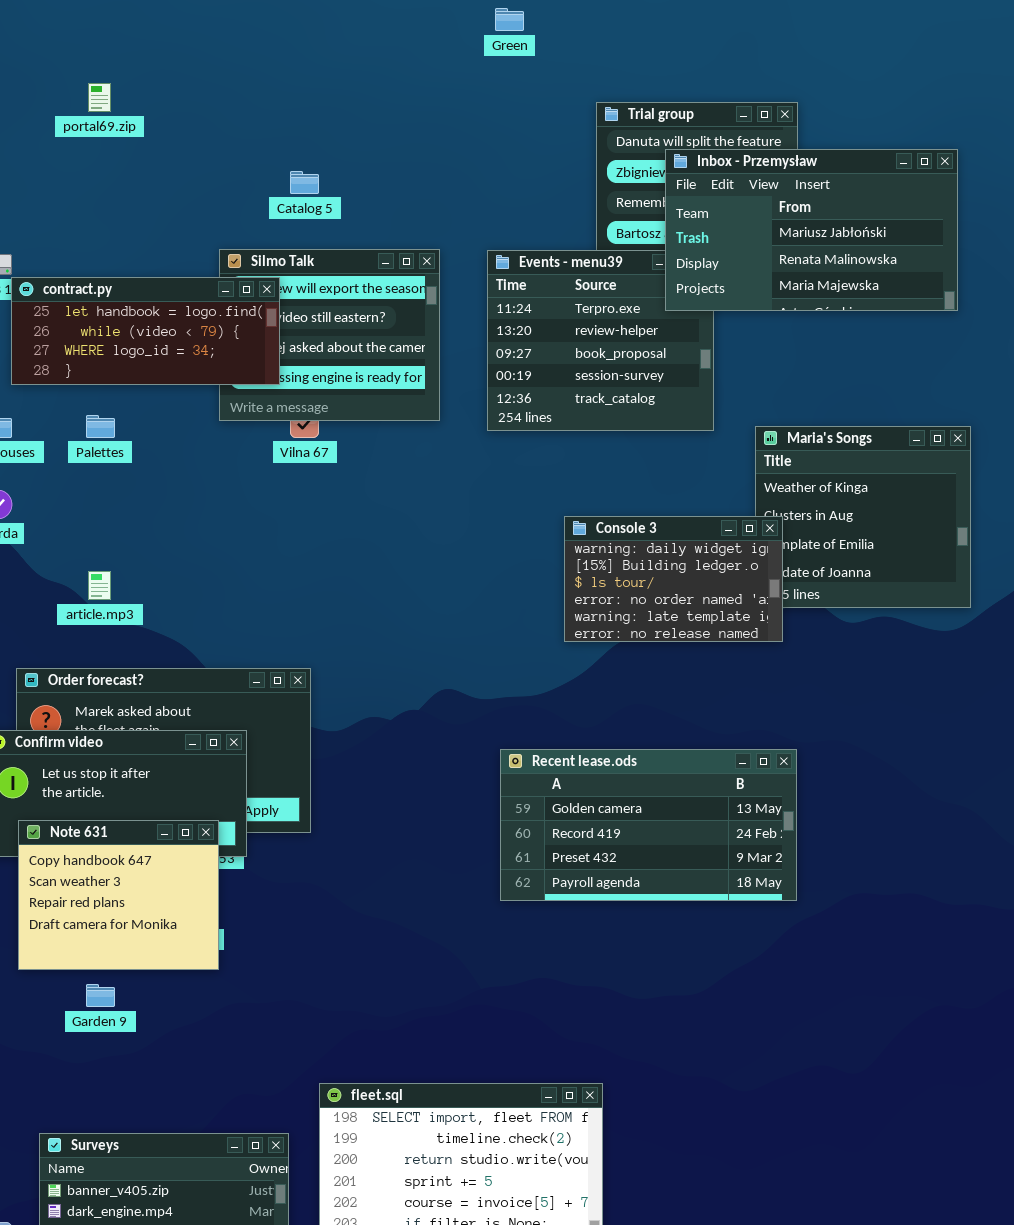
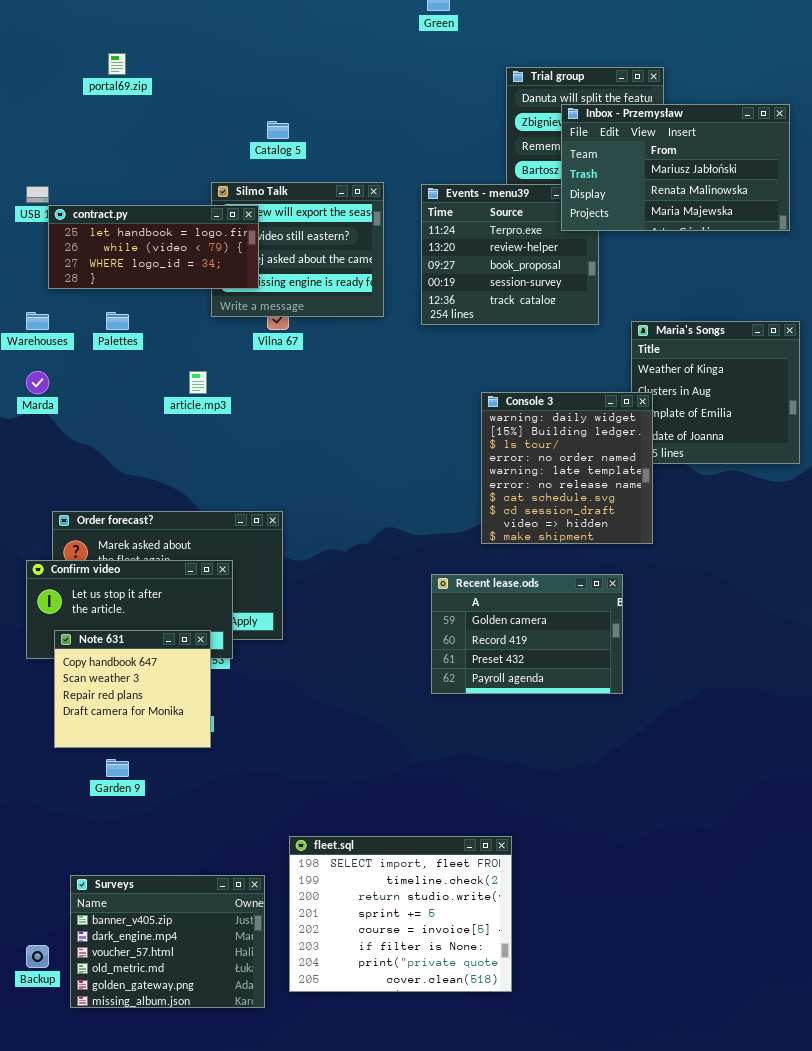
Console 3: [564,516,783,642] -> [481,392,653,544], resized
article.mp3: [88,571,111,600] -> [189,371,207,394], moved
Recent lease.ods: [500,749,797,901] -> [431,574,623,694], resized

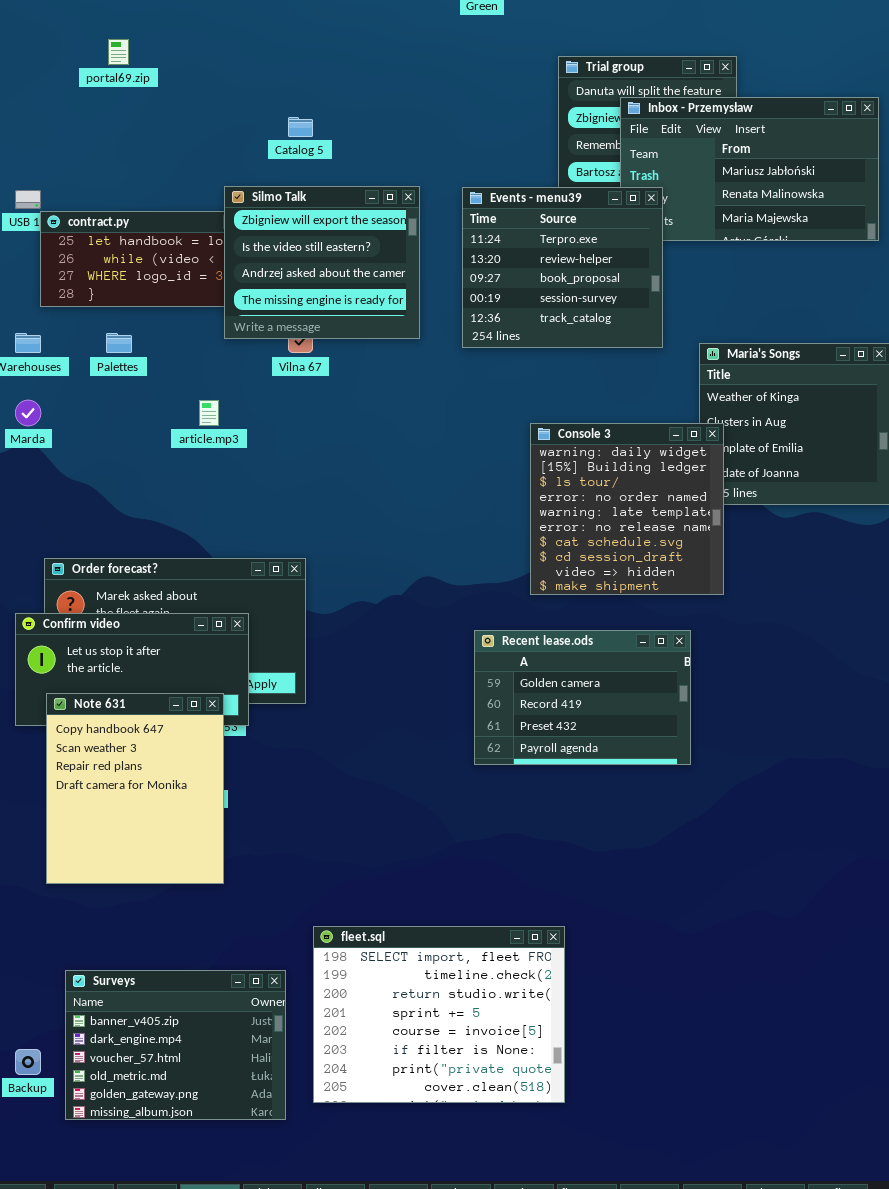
Silmo Talk: [211,182,384,317] -> [224,186,420,339], raised
Events - menu39: [421,184,599,325] -> [462,187,663,348], raised
Note 631: [54,630,211,748] -> [46,693,224,884], resized

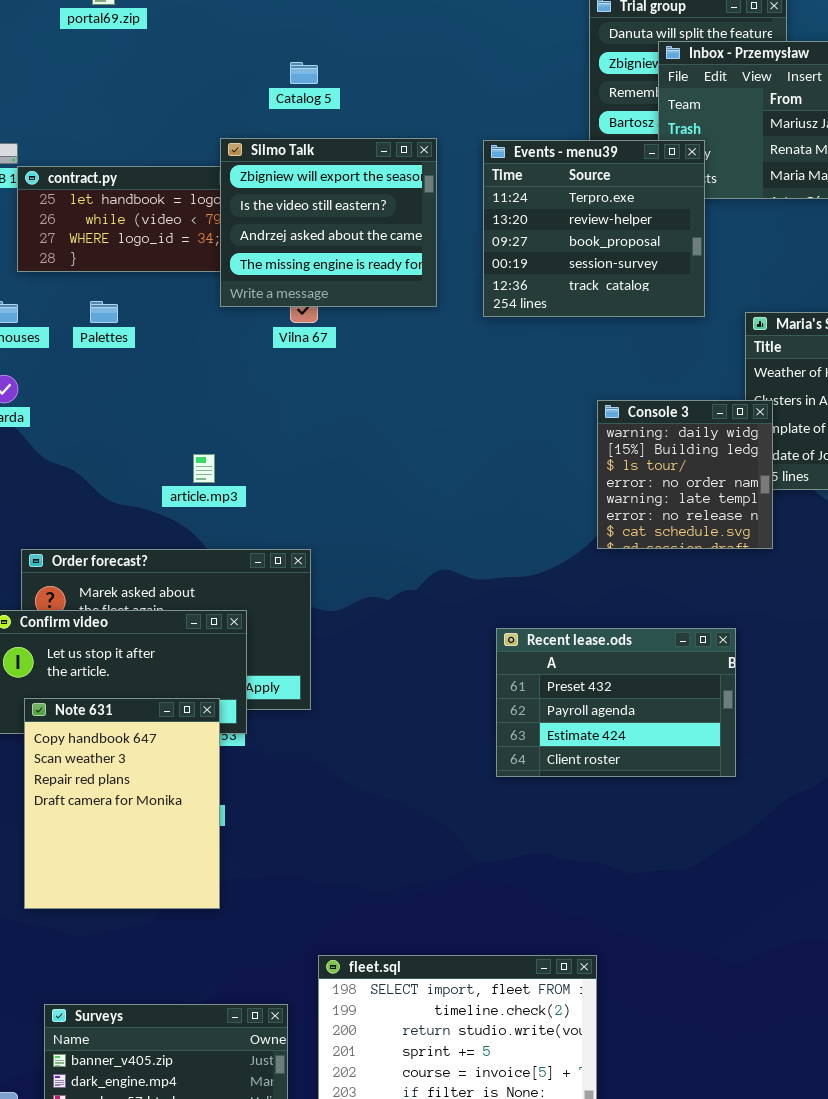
article.mp3: [199,400,219,426] -> [193,454,215,483], moved
Console 3: [530,423,724,595] -> [597,400,773,549], resized
Recent lease.ods: [474,630,691,765] -> [496,628,736,777], scrolled down 2 rows

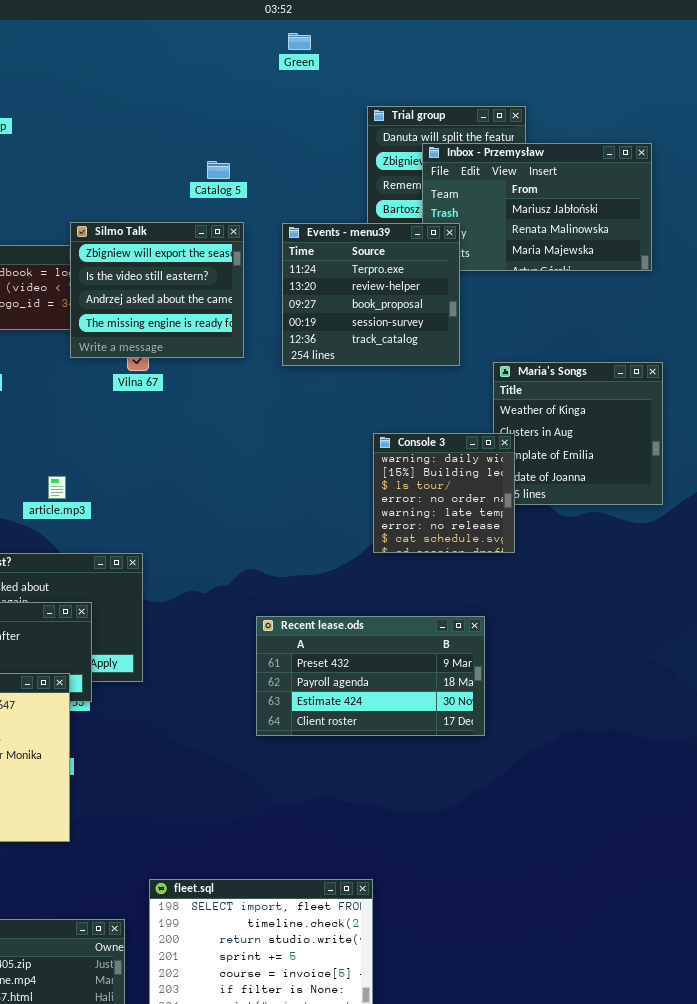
Catalog 5: [290,62,318,84] -> [207,161,230,179], moved
Recent lease.ods: [496,628,736,777] -> [256,616,485,736], resized

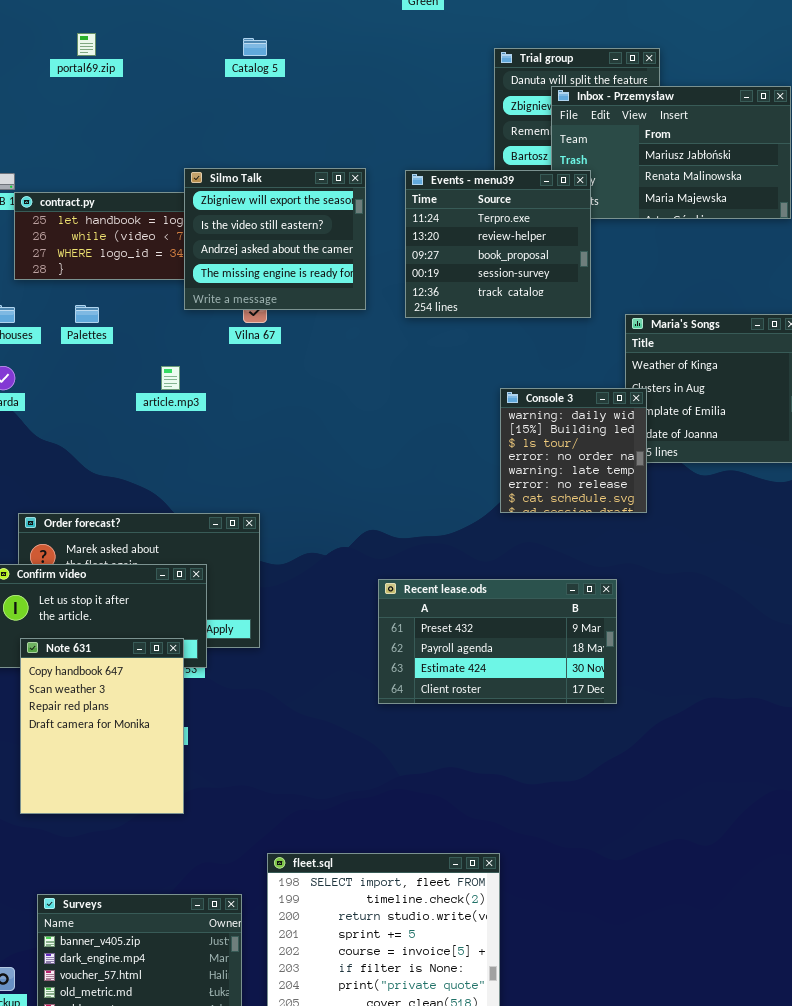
Catalog 5: [207,161,230,179] -> [243,38,267,56], moved
article.mp3: [48,476,66,499] -> [161,366,180,390], moved

